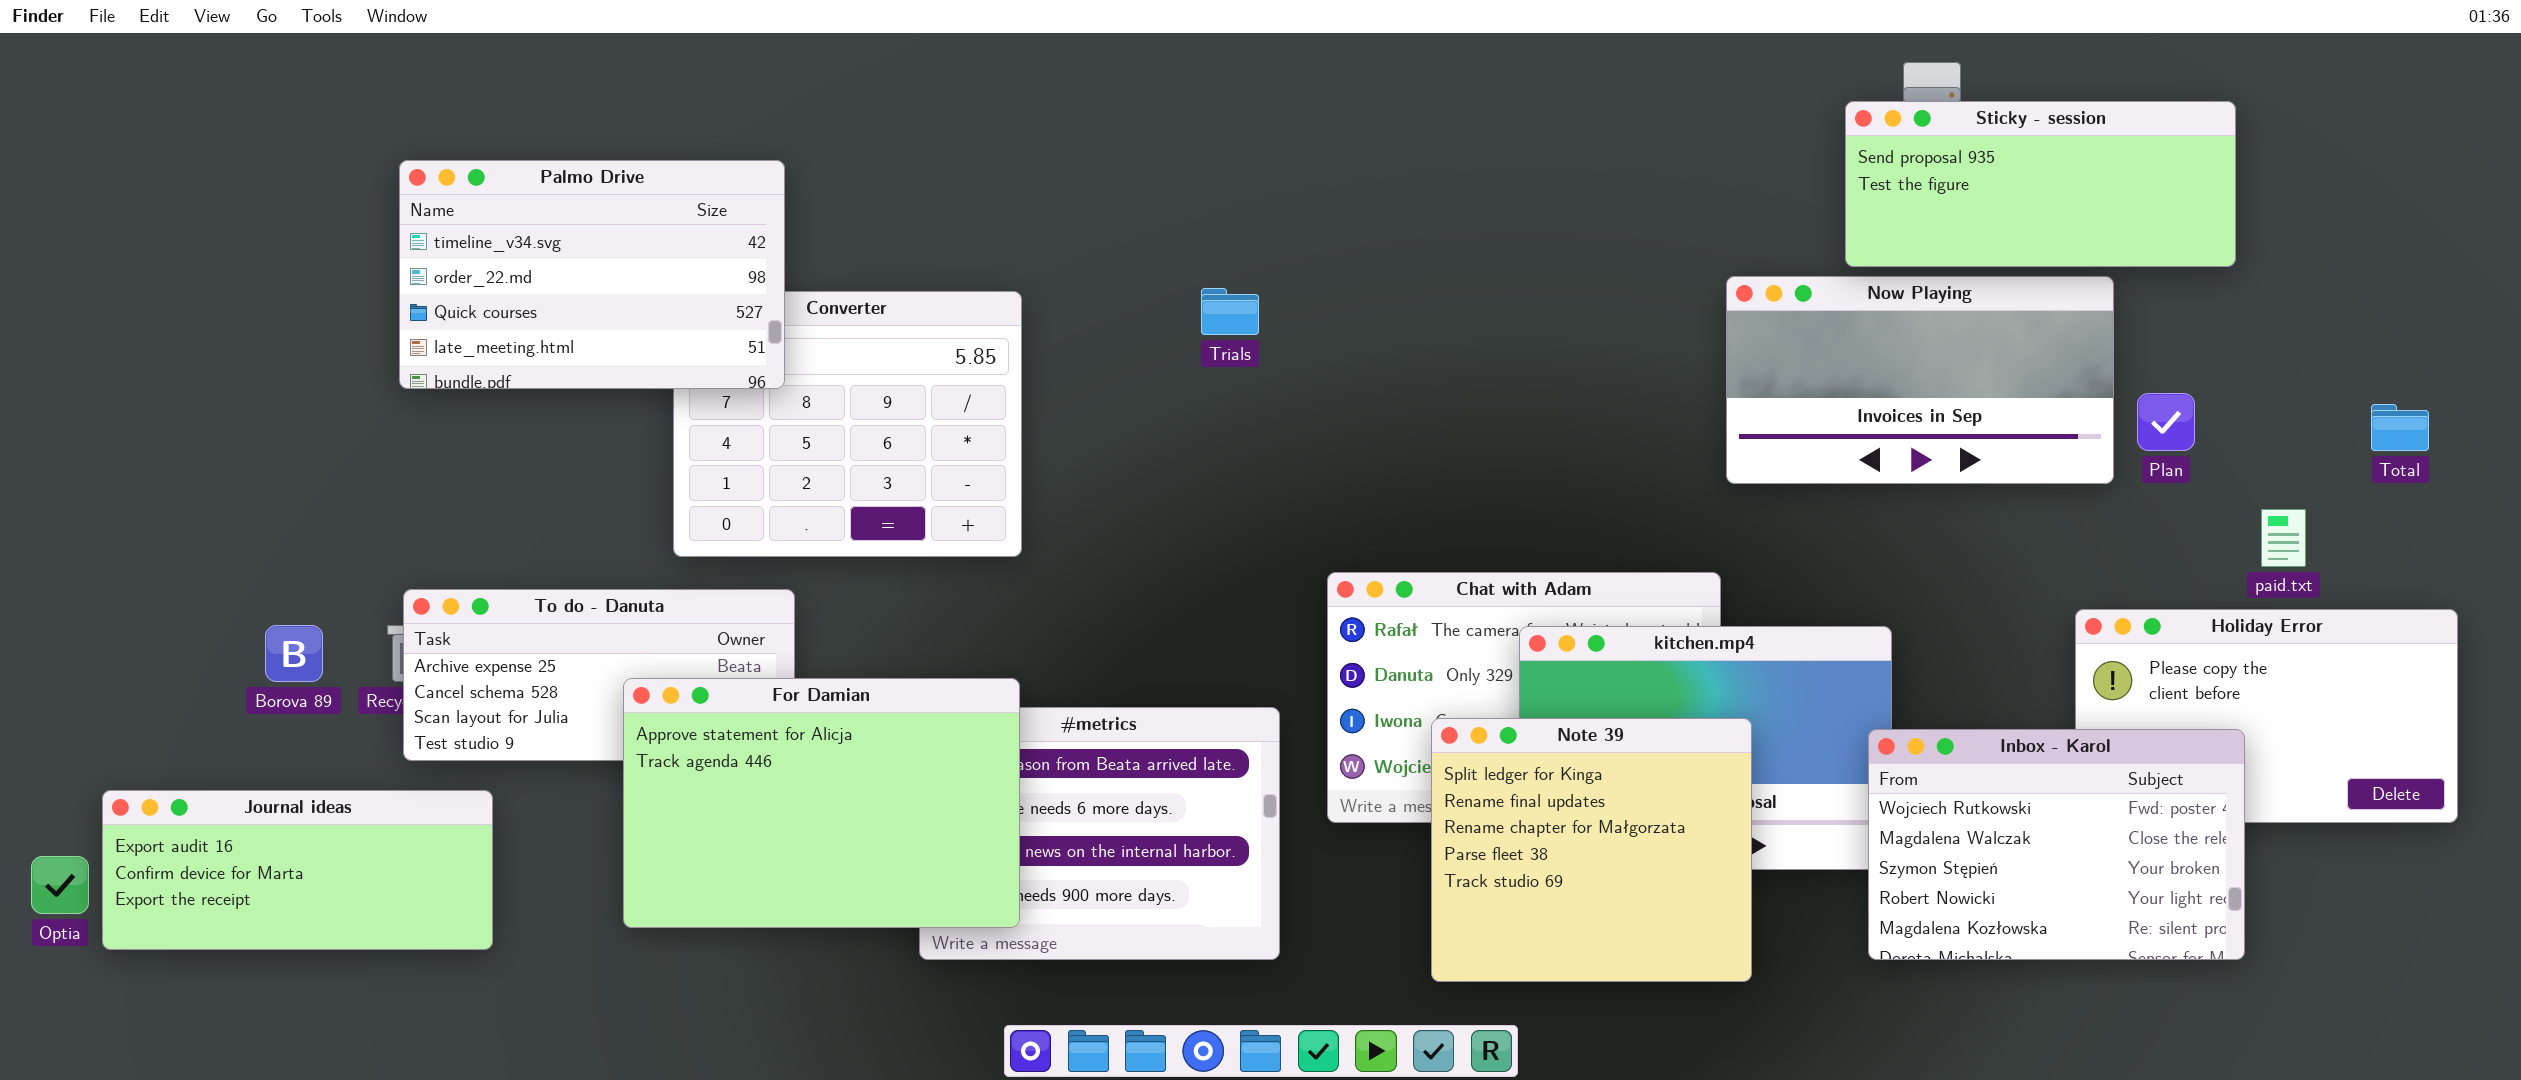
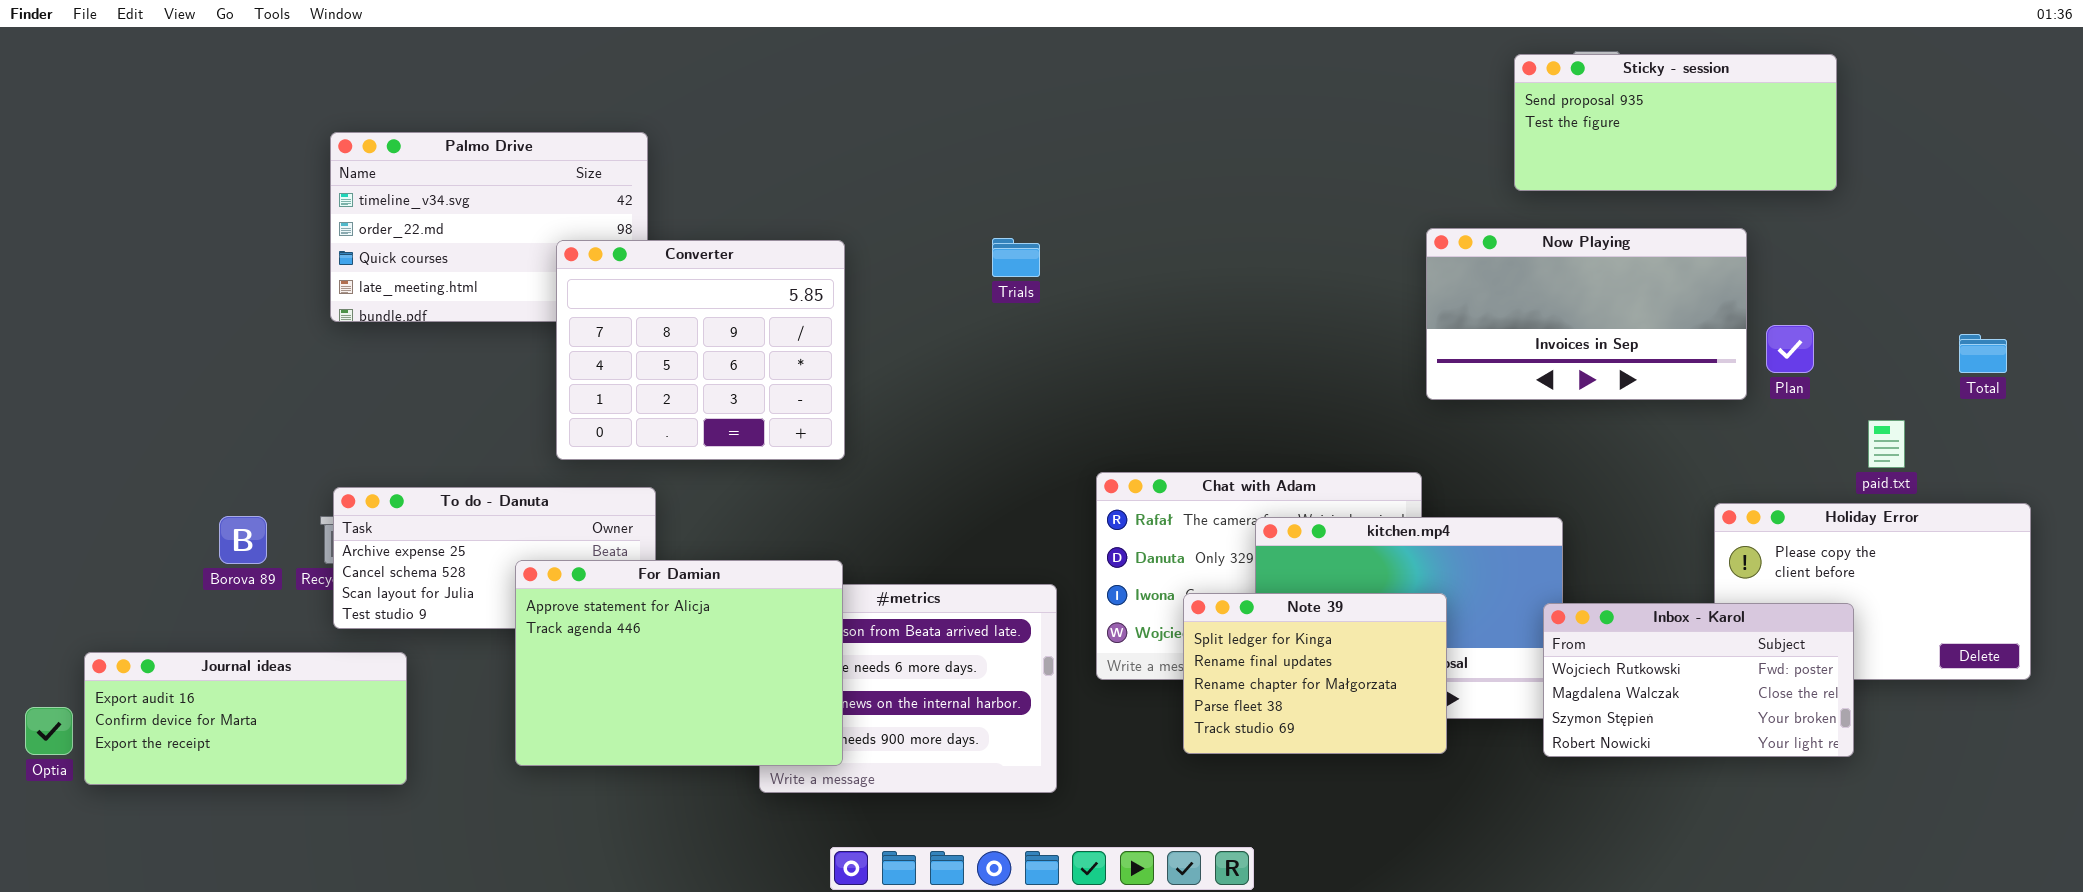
Sticky - session: [1845,101,2236,267] -> [1514,54,1837,191], moved
Converter: [673,291,1022,557] -> [556,240,845,460], raised
Note 39: [1431,718,1752,982] -> [1183,593,1447,754], resized
Inbox - Karol: [1868,729,2245,960] -> [1543,603,1854,757], resized

